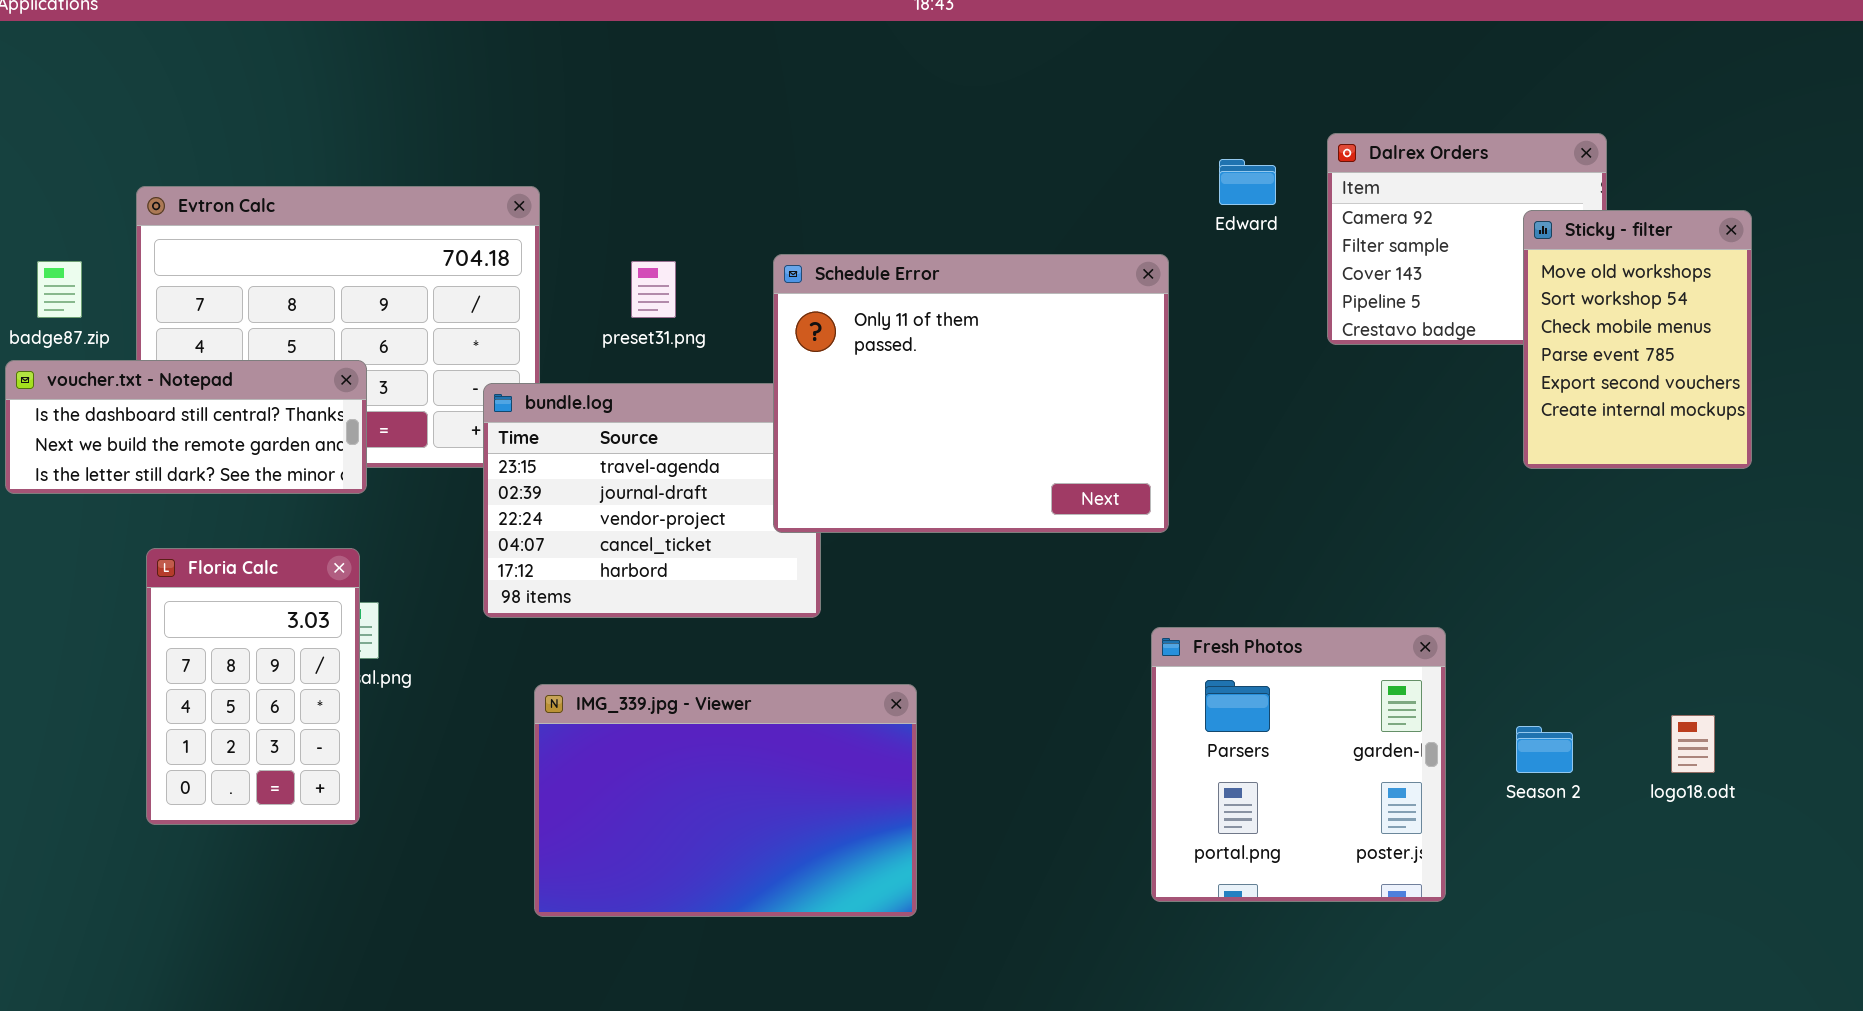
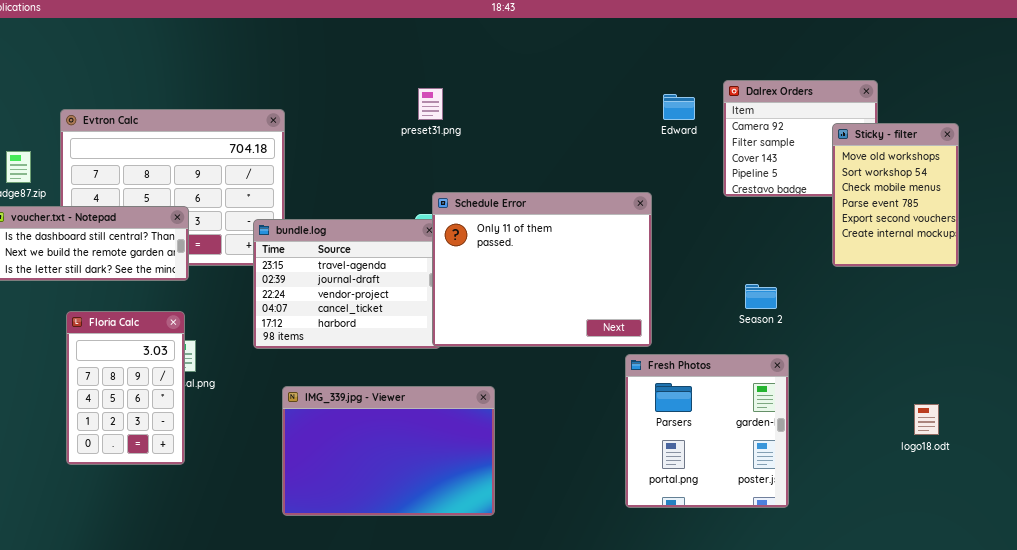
Schedule Error: [773,254,1169,533] -> [432,192,652,347], moved
preset31.png: [631,261,676,318] -> [418,88,443,120], moved
Season 2: [1516,726,1573,773] -> [745,284,777,309], moved

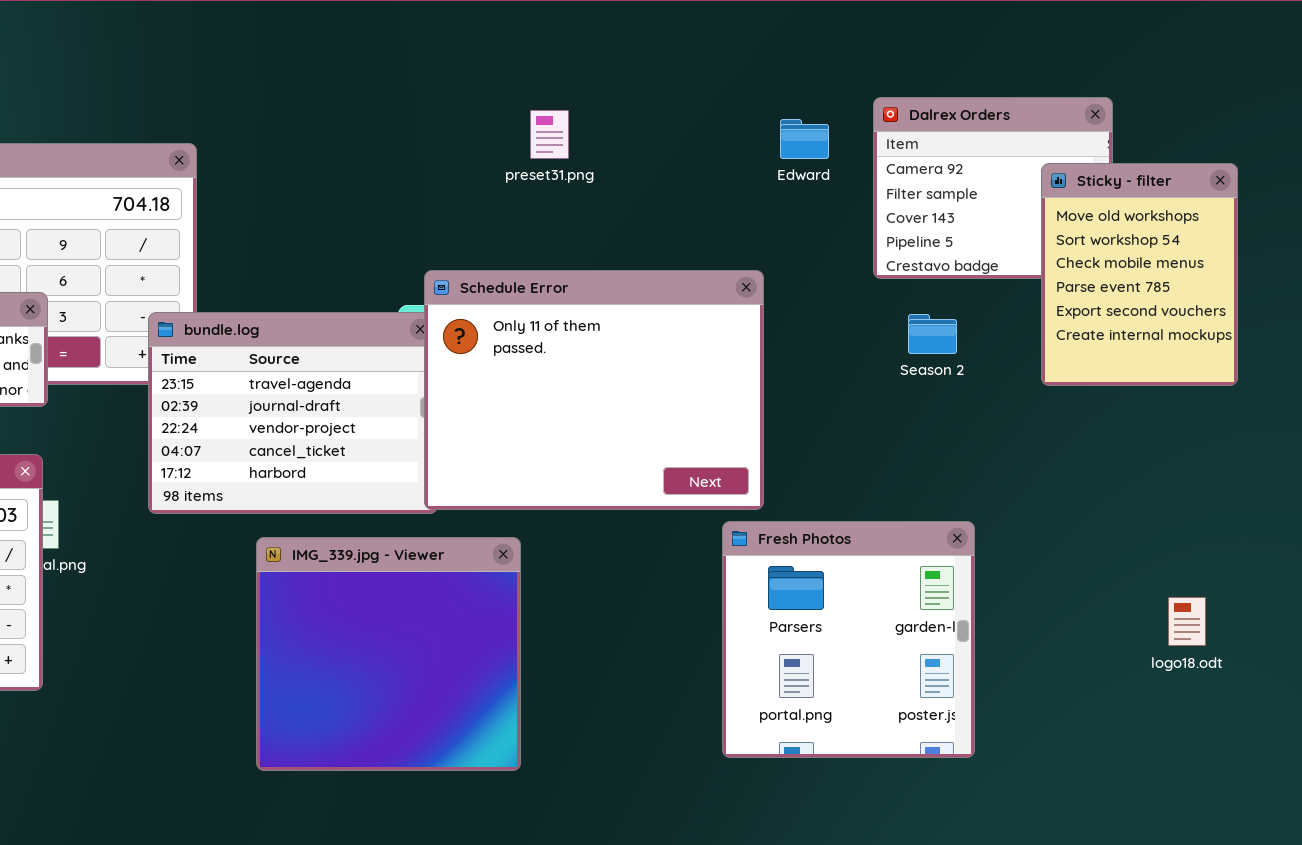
preset31.png: [418,88,443,120] -> [530,110,569,159], moved
Season 2: [745,284,777,309] -> [908,314,957,354], moved
IMG_339.jpg - Viewer: [282,386,495,516] -> [256,537,521,771], resized

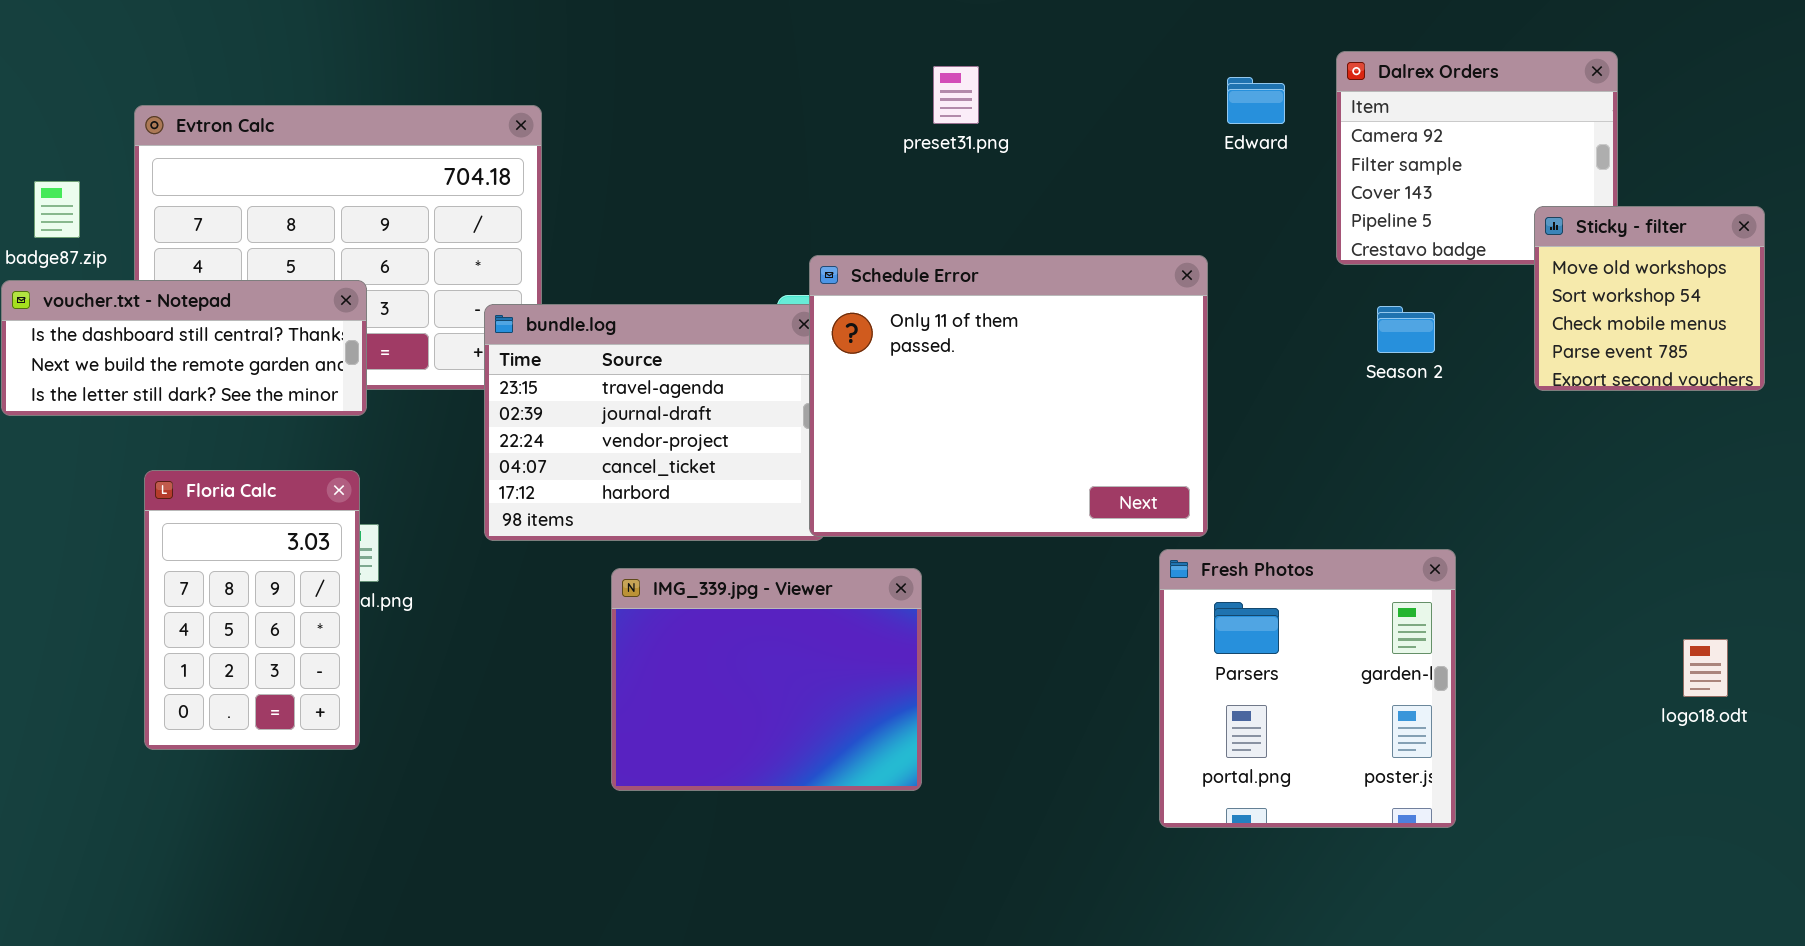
Sticky - filter: [1041,163,1238,386] -> [1534,206,1765,391], resized
IMG_339.jpg - Viewer: [256,537,521,771] -> [611,568,922,791], resized

